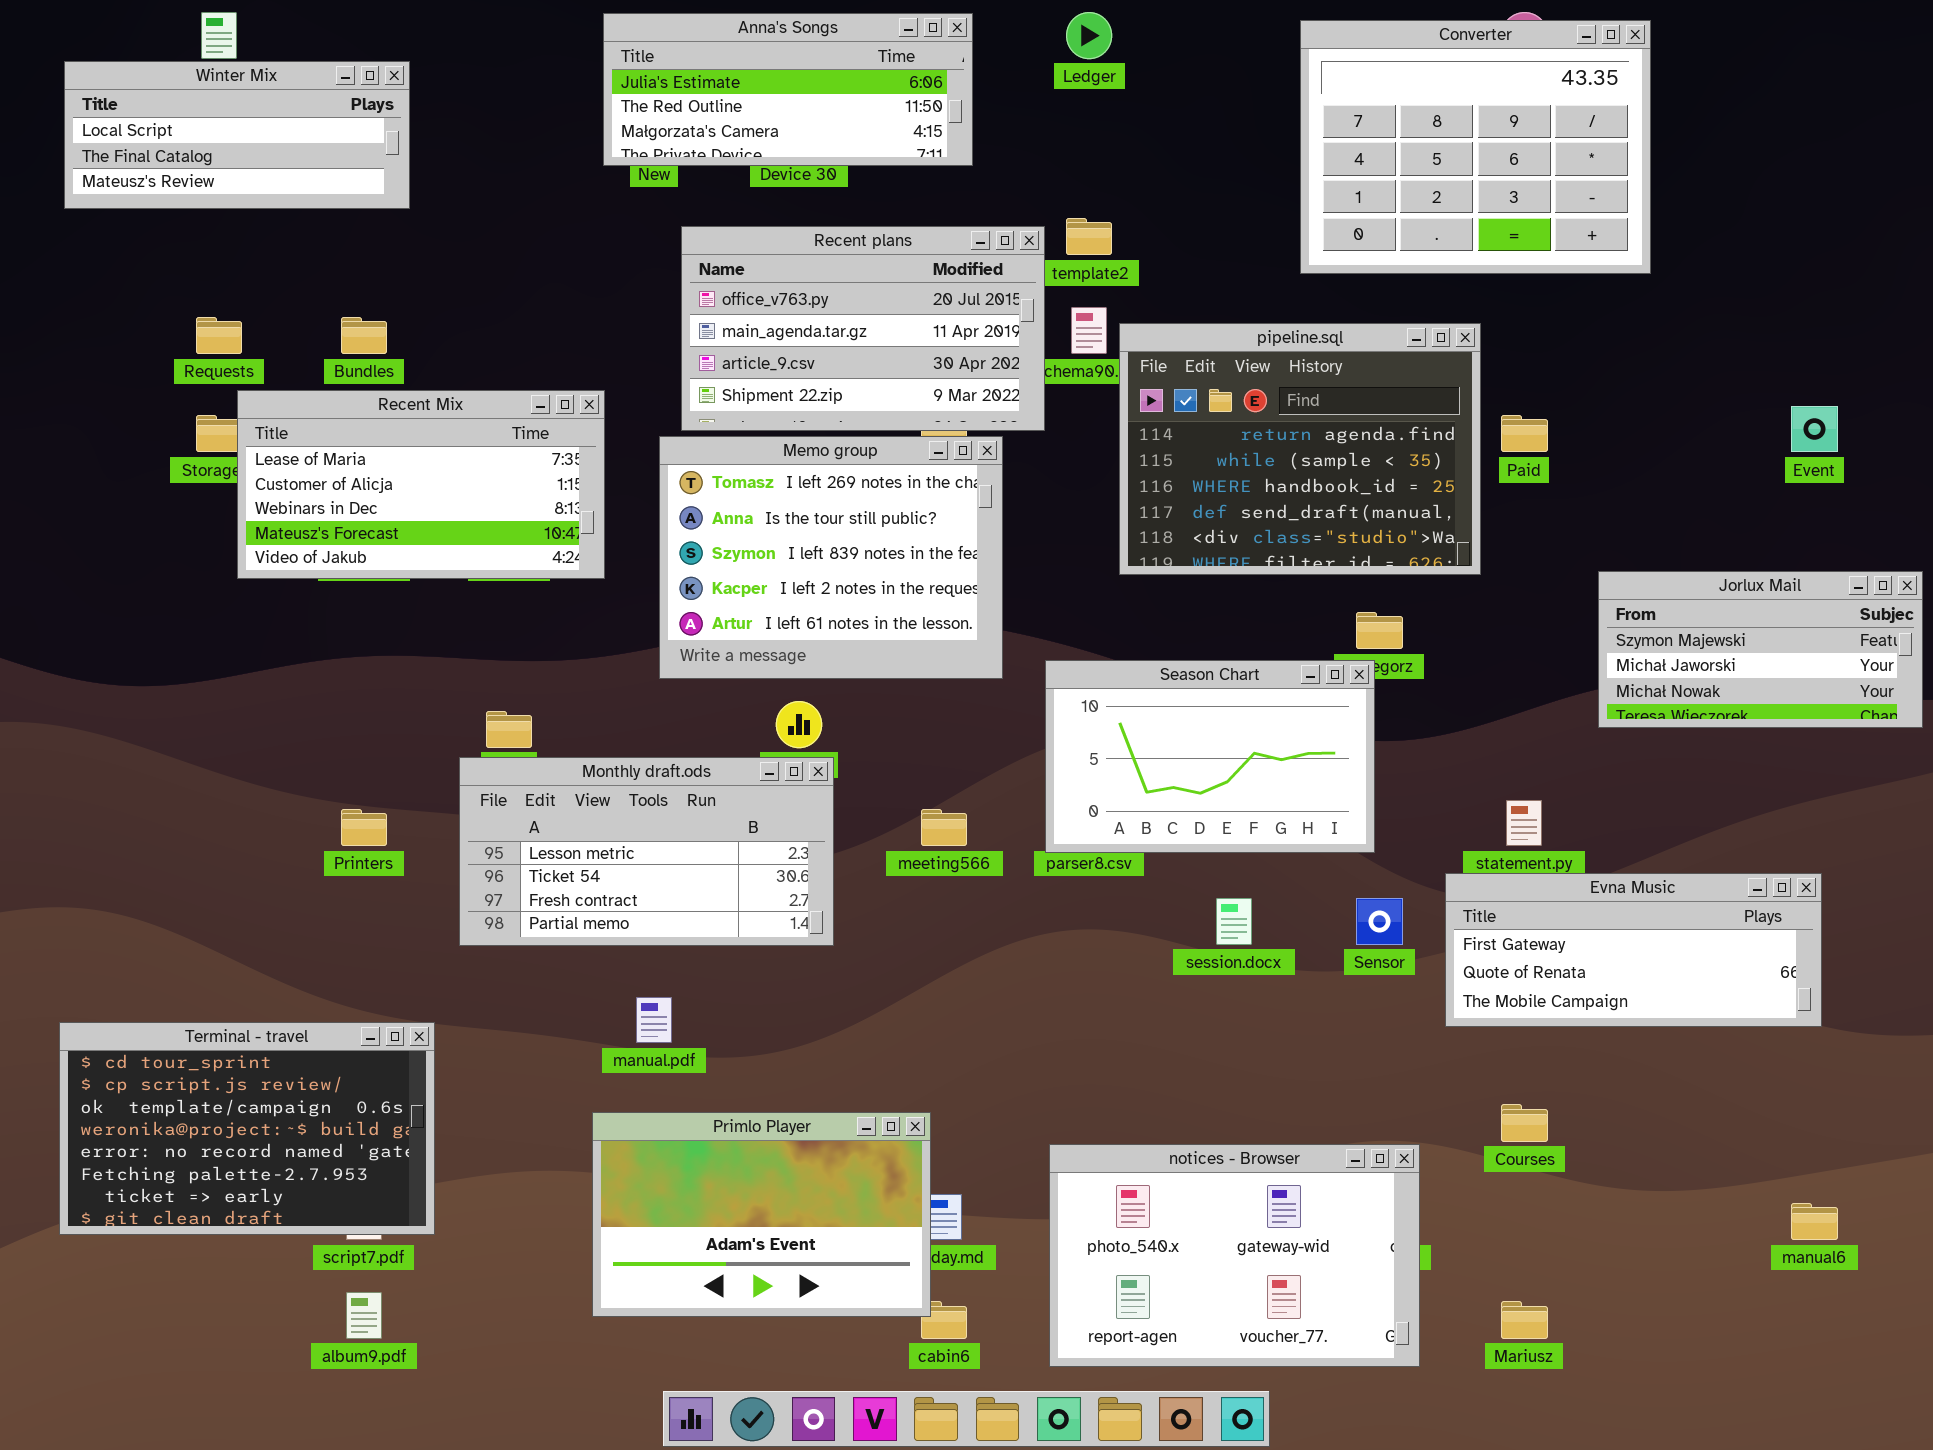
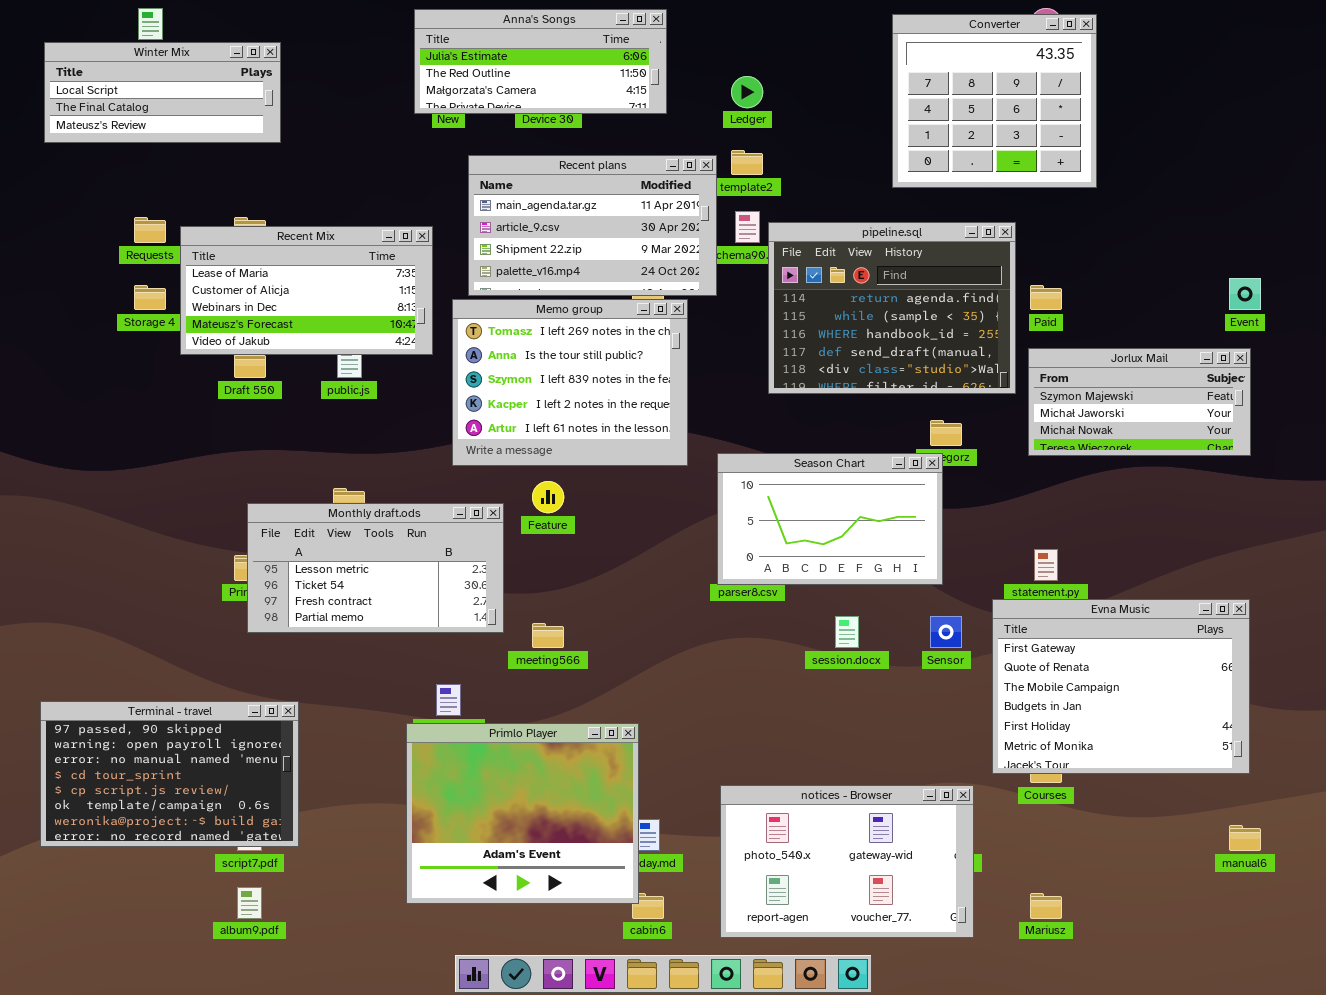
Ledger: [1066,12,1112,59] -> [731,76,763,108], moved
Converter: [1300,20,1651,274] -> [892,14,1097,188], resized
Recent plans: [681,226,1045,431] -> [468,155,717,296], scrolled down 1 row
Recent Mix: [237,390,605,579] -> [180,226,433,355], moved
Jorlux Mail: [1598,571,1923,728] -> [1028,348,1251,456], moved
Monthly draft.ods: [459,757,834,946] -> [247,503,504,633], moved
meeting566: [921,809,967,846] -> [532,623,564,648], moved
Evna Music: [1445,873,1822,1027] -> [992,599,1250,774], resized
Terminal - travel: [59,1022,435,1235] -> [40,701,299,847], scrolled up 3 rows
Primlo Player: [592,1112,931,1317] -> [406,723,639,904], resized

